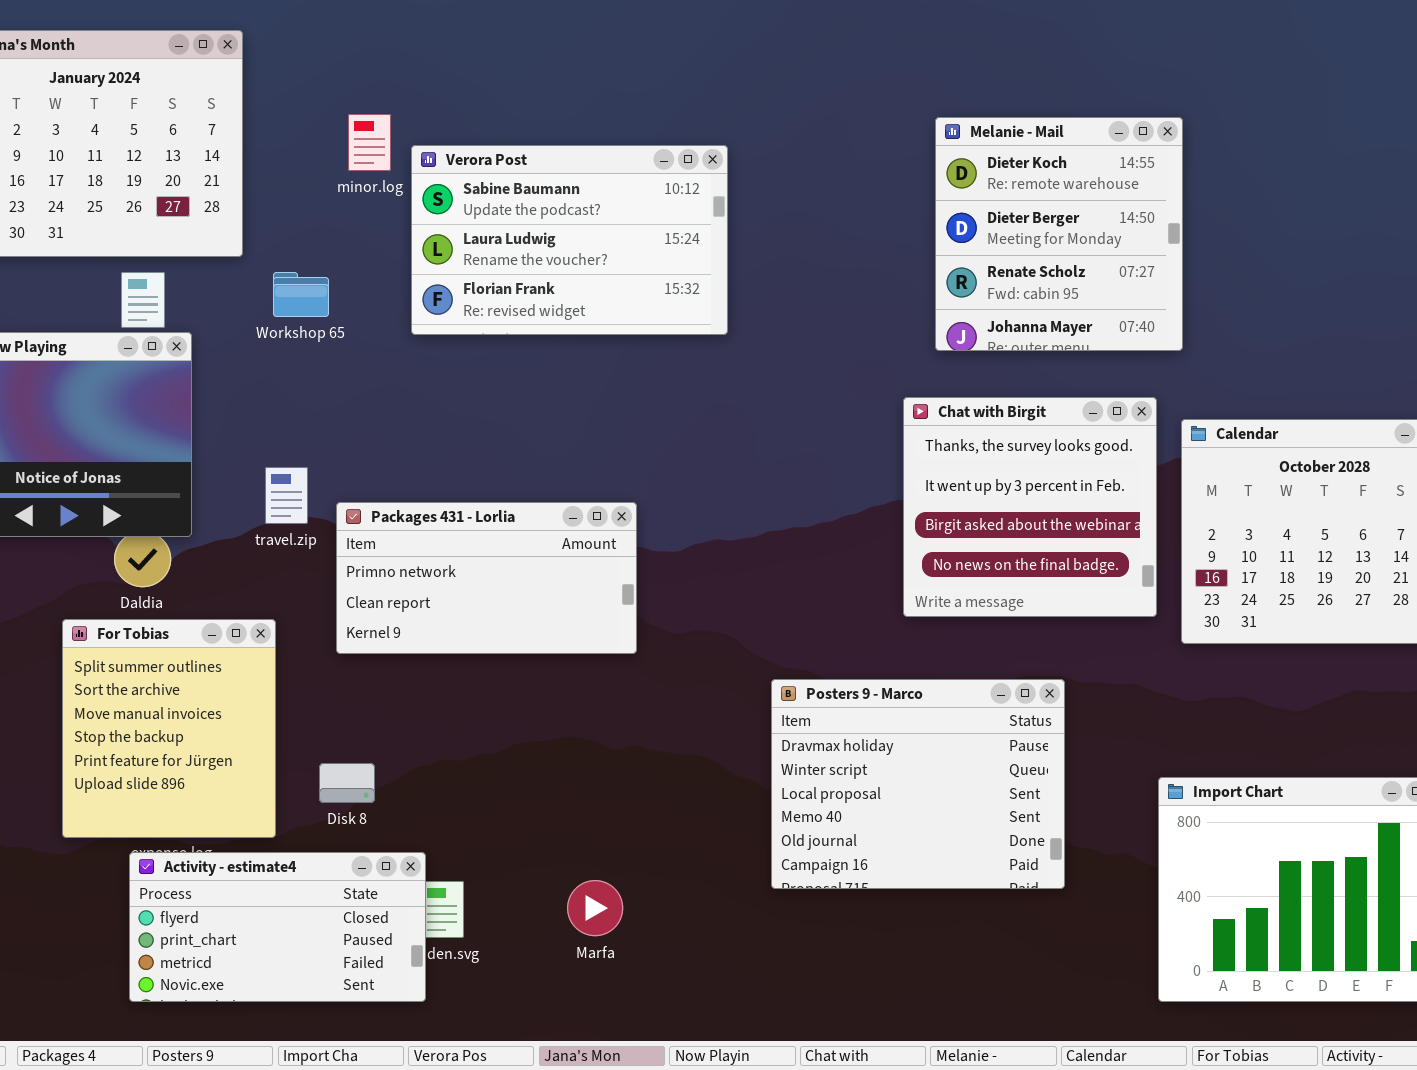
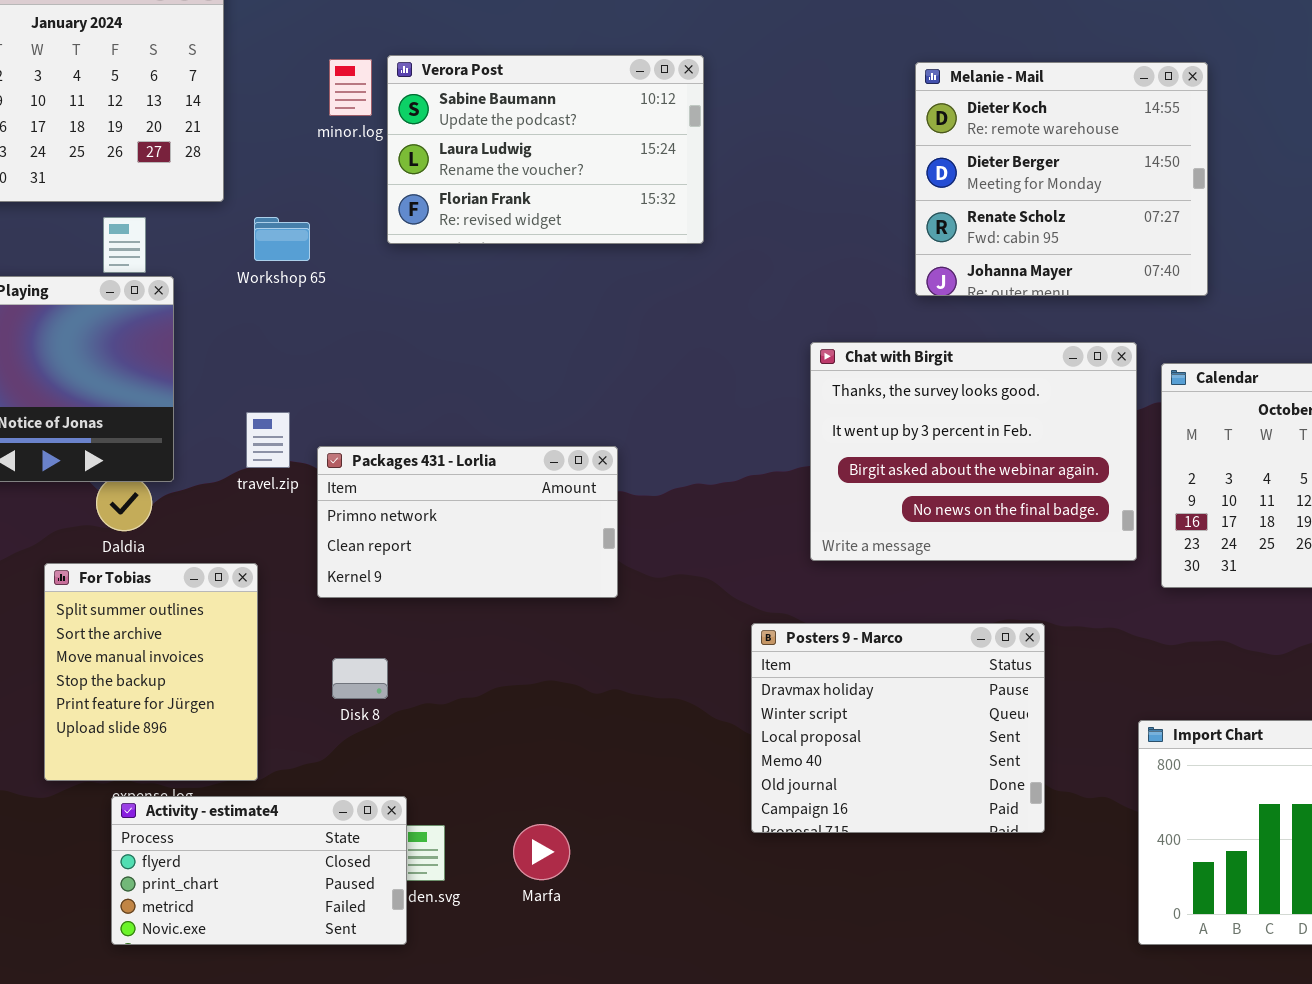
Melanie - Mail: [935,117,1183,351] -> [915,62,1208,296], resized
Verora Post: [411,145,728,335] -> [387,55,704,244], moved
Chat with Birgit: [903,397,1157,617] -> [810,342,1137,561], resized
Disk 8: [319,763,375,803] -> [332,658,388,699], moved
Marfa: [567,880,623,936] -> [513,824,570,880], moved

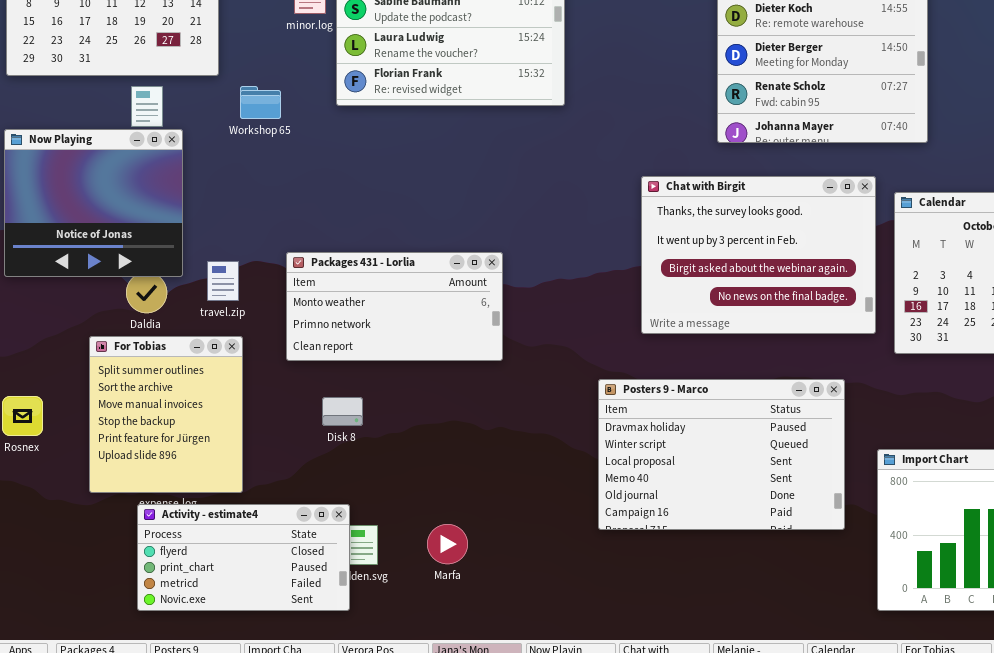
travel.zip: [246,412,290,468] -> [207,261,239,301], moved
Packages 431 - Lorlia: [317,446,618,598] -> [286,252,503,361], scrolled up 1 row
Posters 9 - Marco: [751,623,1045,833] -> [598,379,845,530], resized
Disk 8: [332,658,388,699] -> [322,397,363,426], moved

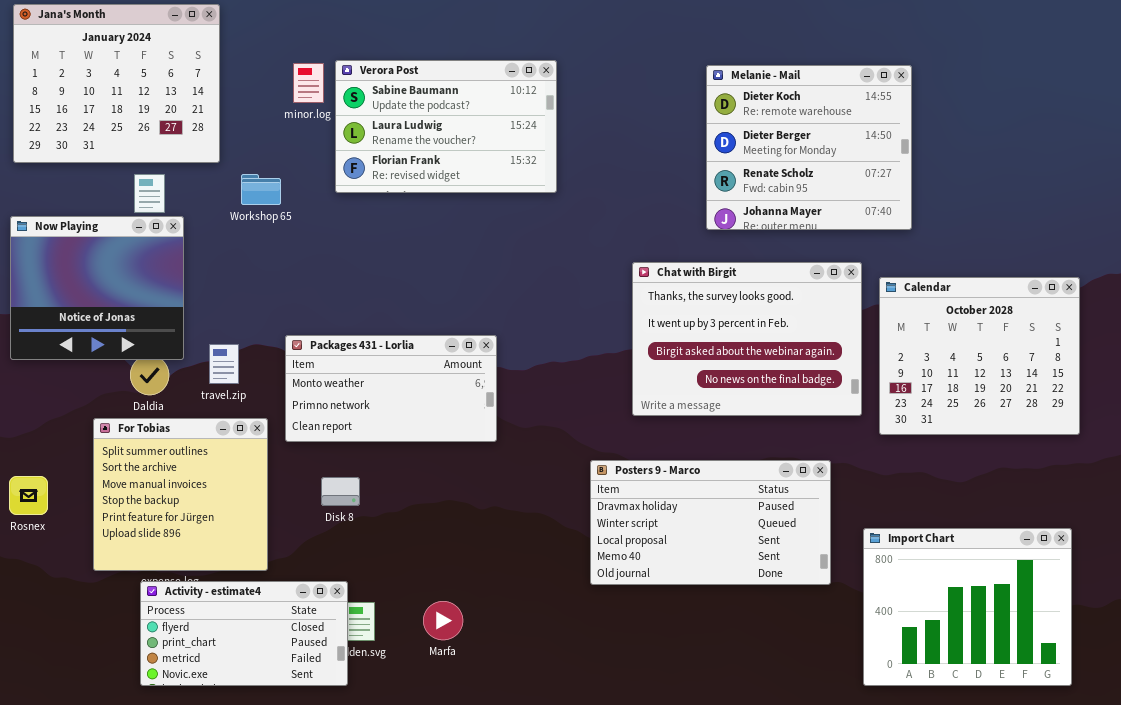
For Tobias: [89,336,243,493] -> [93,418,268,571], resized
Posters 9 - Marco: [598,379,845,530] -> [590,460,831,585], resized

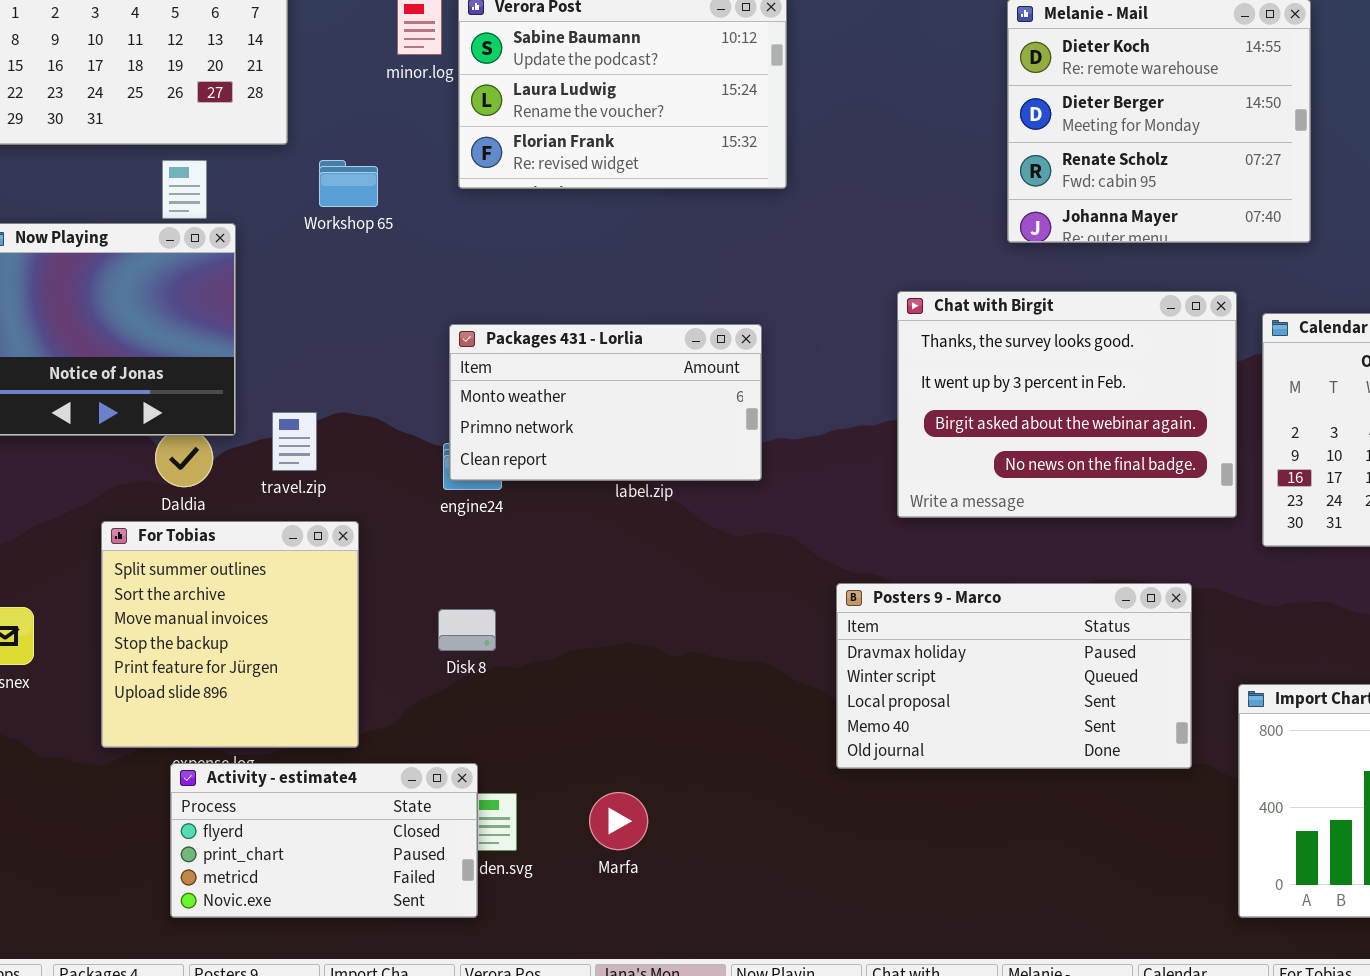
Packages 431 - Lorlia: [285,335,497,442] -> [449,324,762,481], moved

